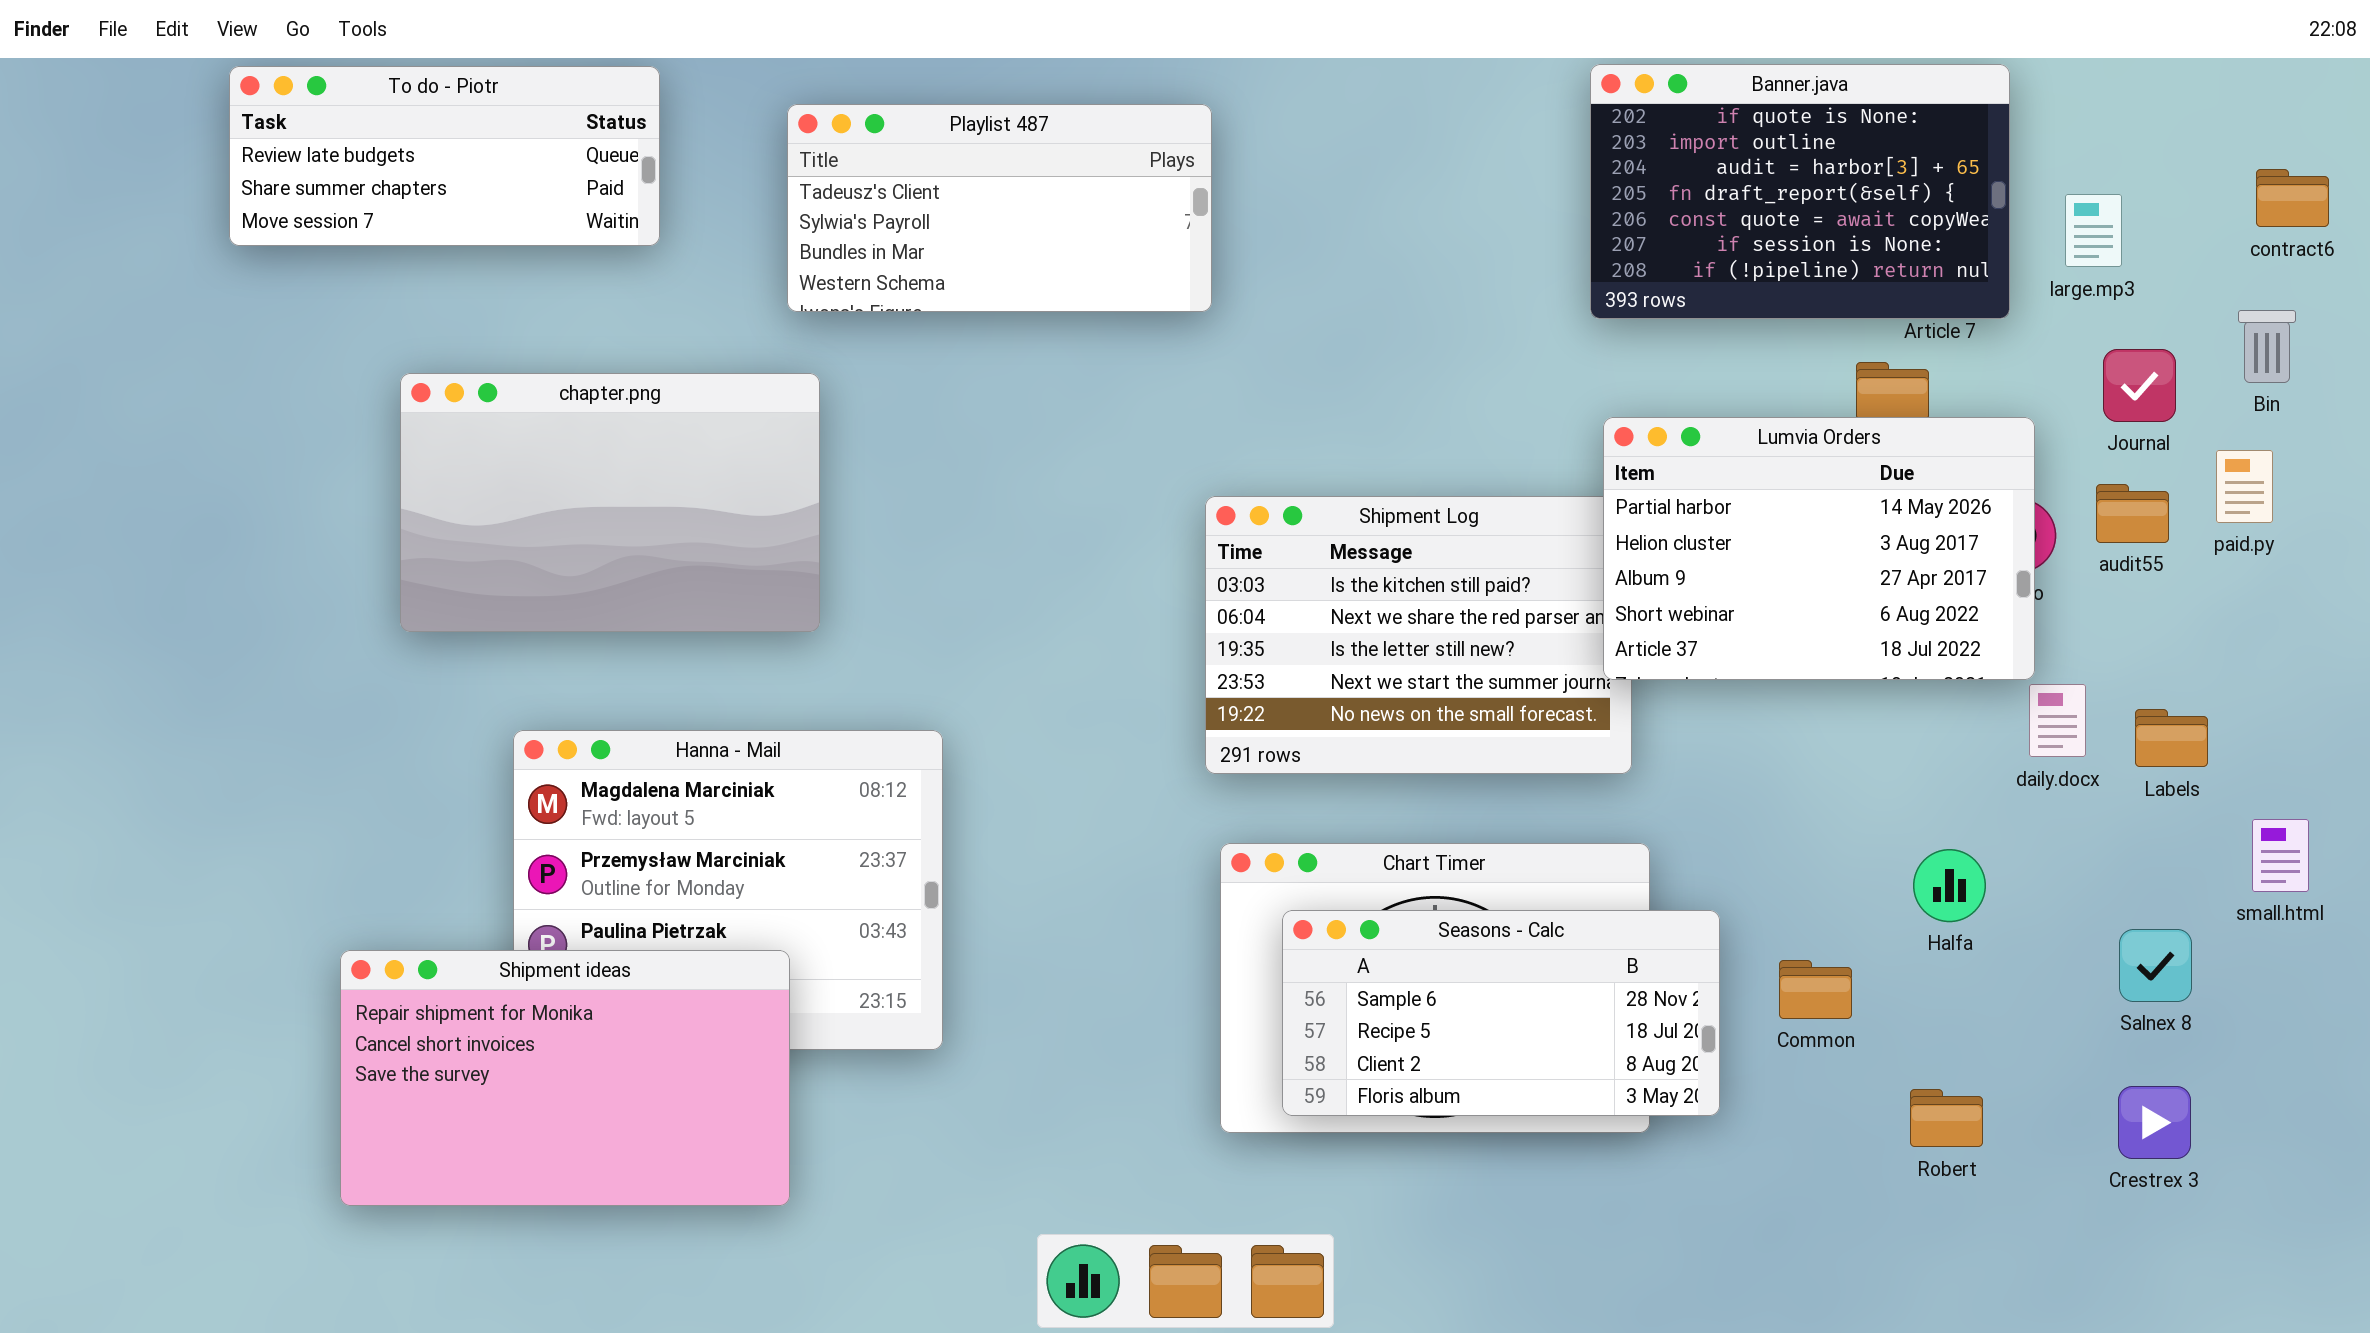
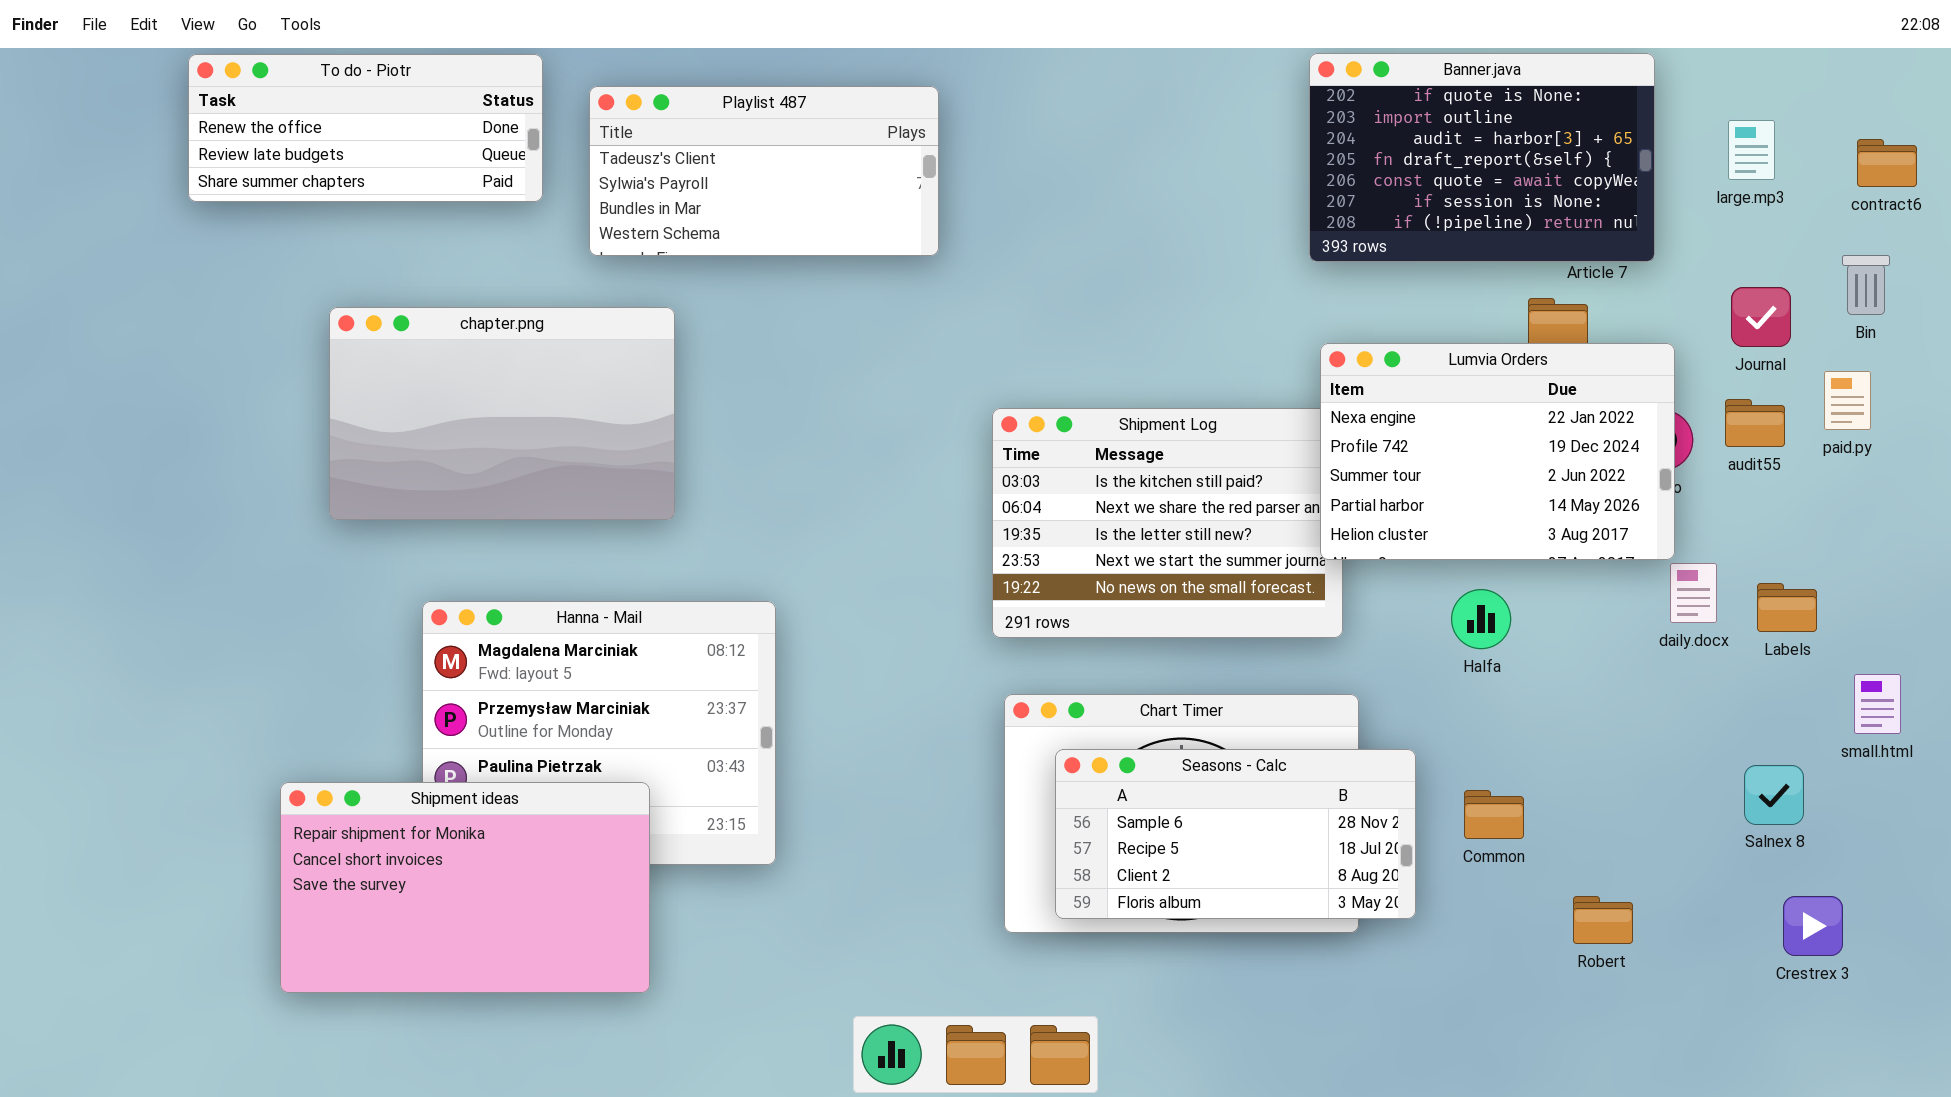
To do - Piotr: [229,66,660,246] -> [188,54,543,202], scrolled up 1 row
Playlist 487: [787,104,1212,312] -> [589,86,939,256], moved
large.mp3: [2065,194,2122,267] -> [1728,120,1775,180], moved
Lumvia Orders: [1603,417,2035,680] -> [1320,343,1675,560], scrolled up 3 rows
Halfa: [1913,849,1986,922] -> [1451,589,1511,649], moved
Crestrex 3: [2118,1086,2191,1159] -> [1783,896,1843,956], moved

